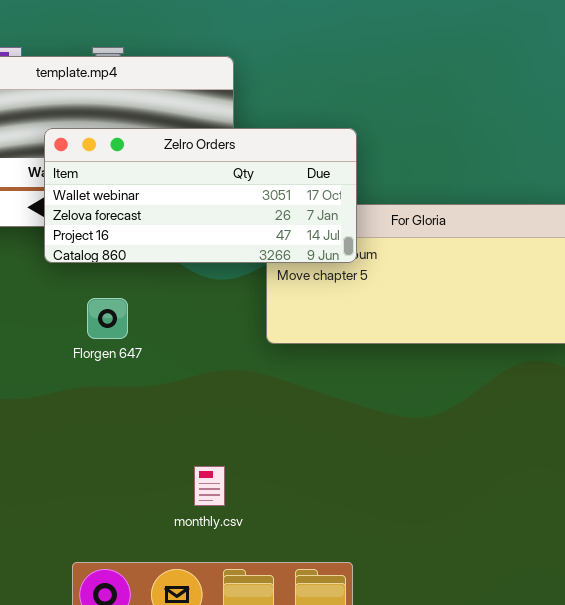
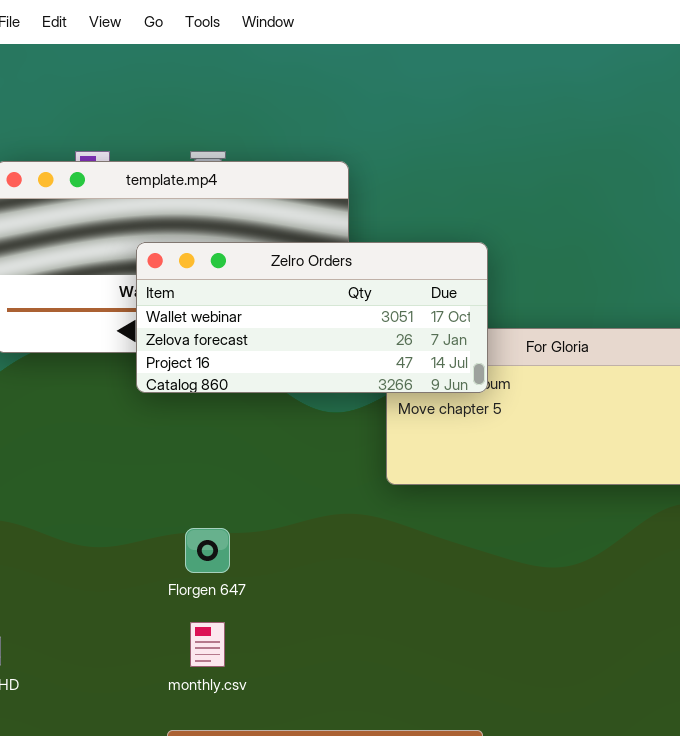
Florgen 647: [87,298,128,339] -> [185,528,230,573], moved
monthly.csv: [194,466,225,506] -> [190,622,225,667], moved

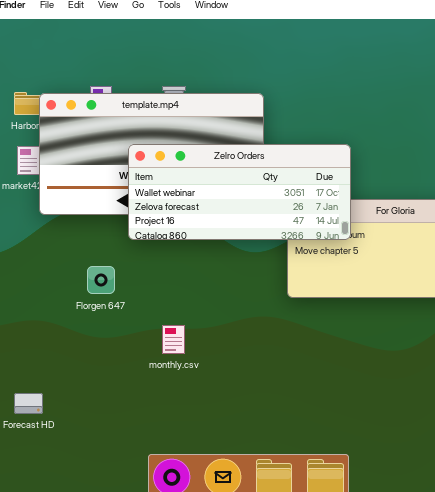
Florgen 647: [185,528,230,573] -> [87,266,115,294], moved
monthly.csv: [190,622,225,667] -> [162,325,185,354], moved

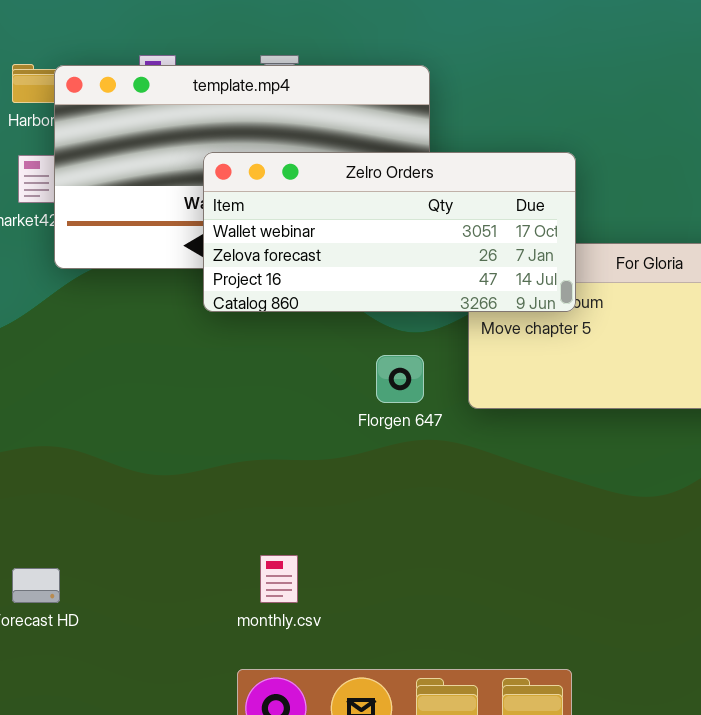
Florgen 647: [87,266,115,294] -> [376,355,424,403], moved
monthly.csv: [162,325,185,354] -> [260,555,298,603], moved

